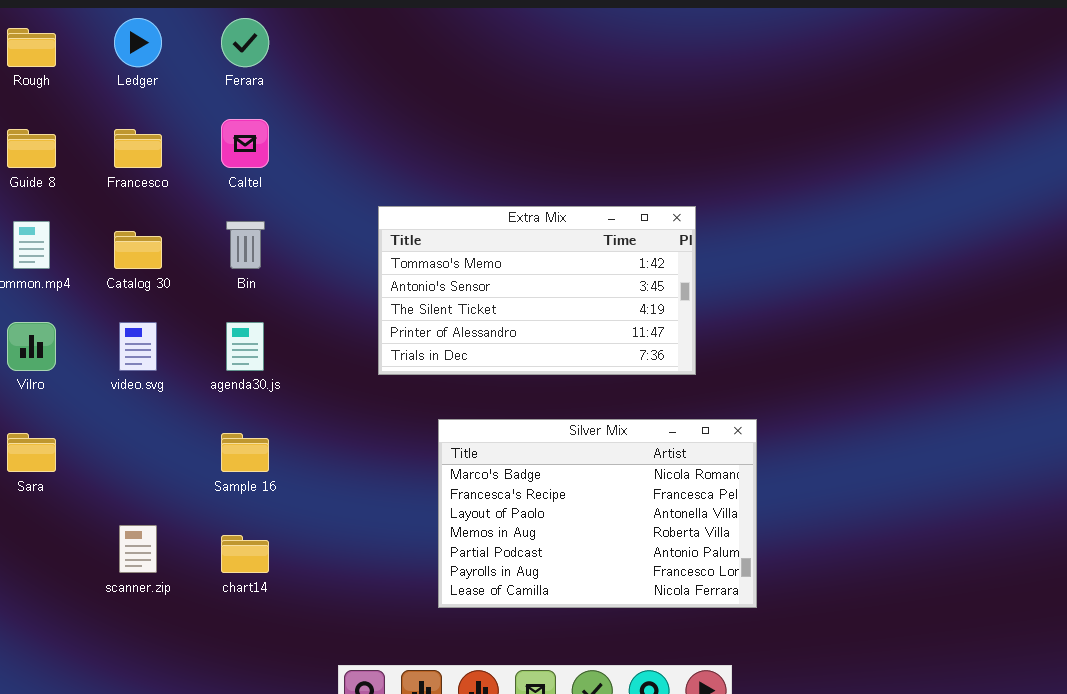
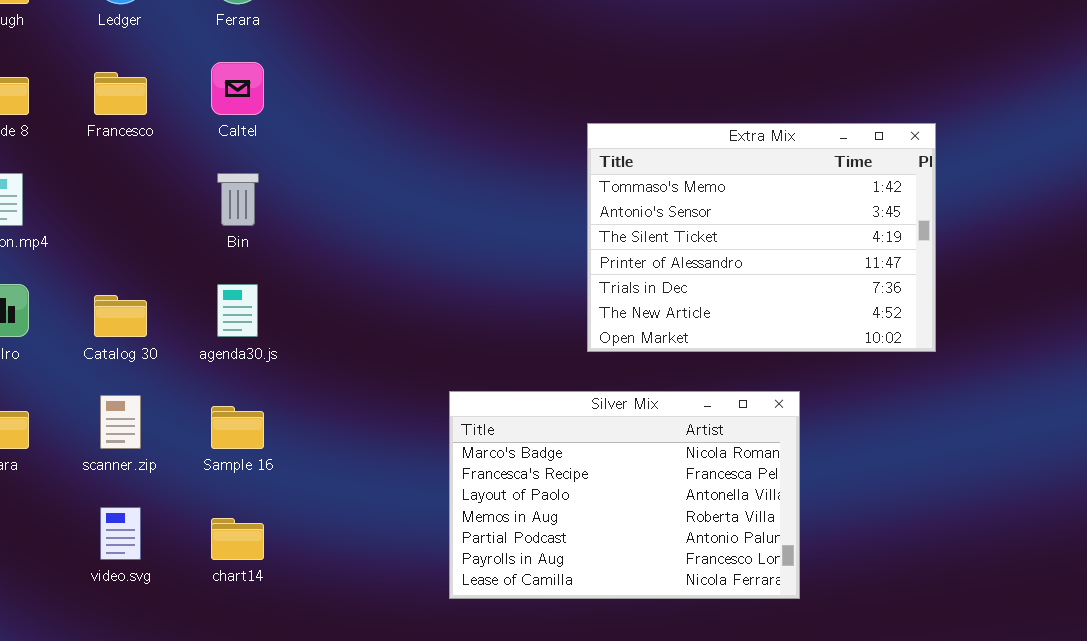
Extra Mix: [378,206,696,375] -> [587,123,936,352], moved, resized
Catalog 30: [114,231,162,269] -> [94,295,147,337], moved
video.svg: [119,322,157,371] -> [100,507,141,560], moved
scanner.zip: [119,525,157,573] -> [100,395,141,449], moved

